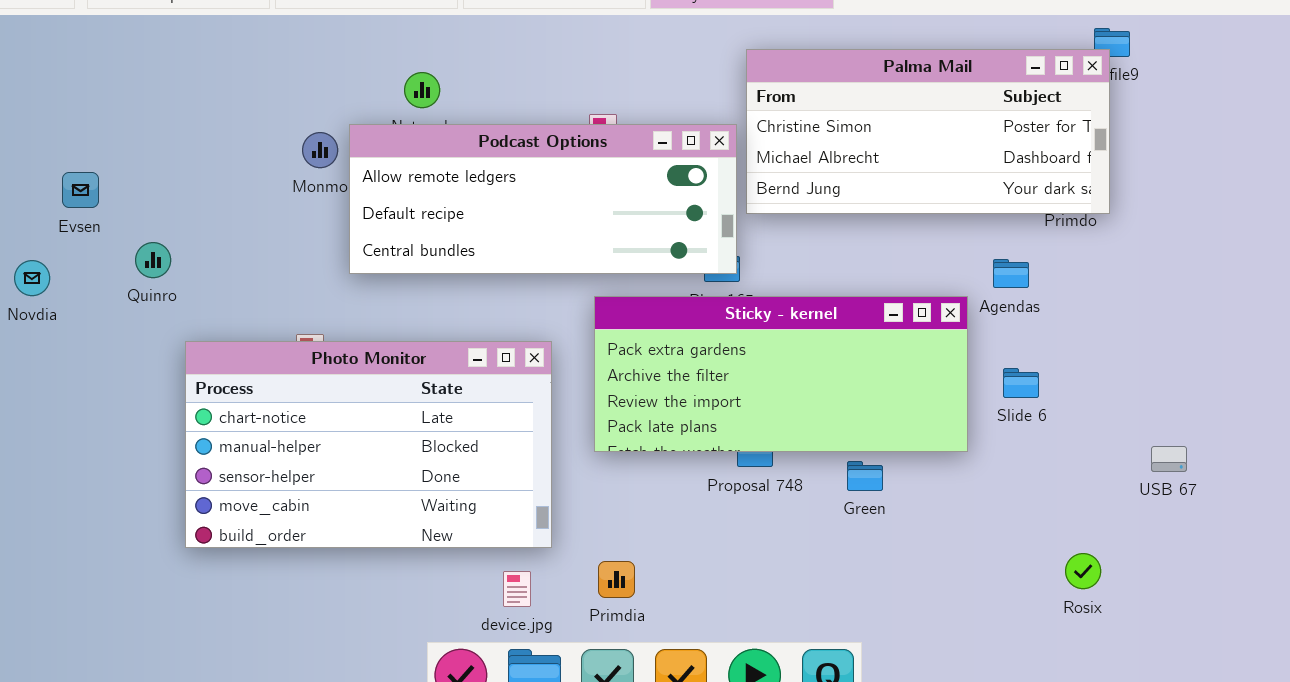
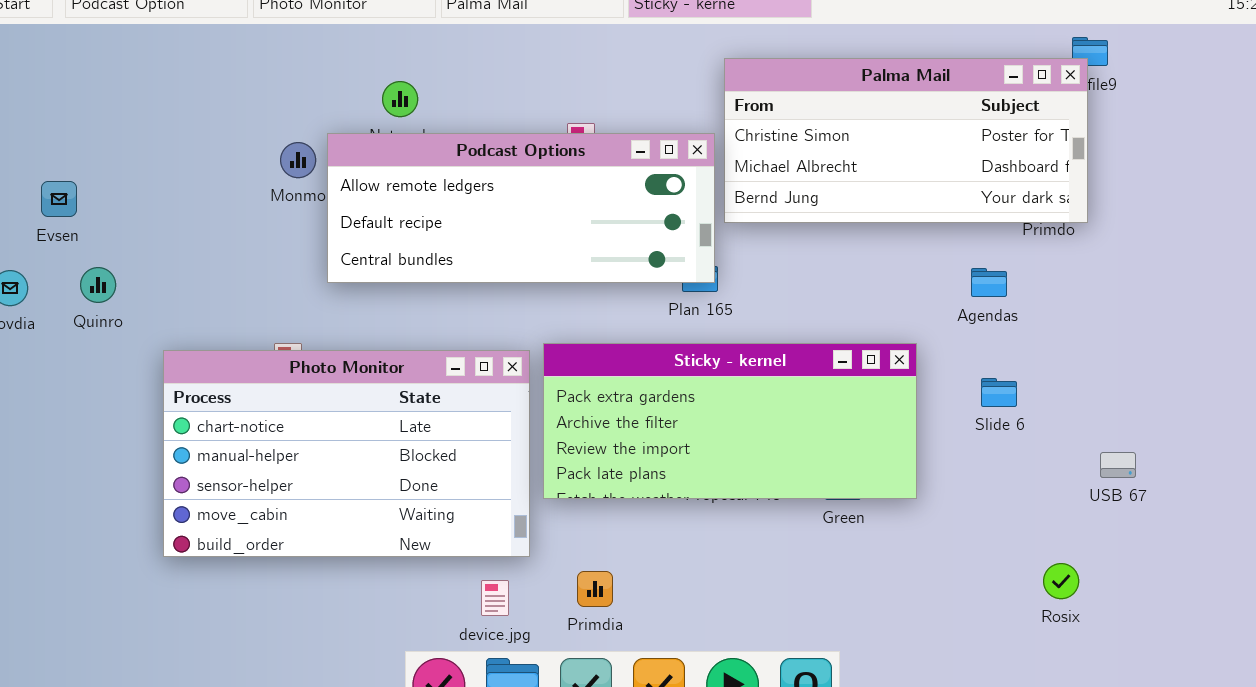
Quinro: [135,242,171,278] -> [80,267,116,303], moved
Sticky - kernel: [594,296,968,452] -> [543,343,917,499], moved
USB 67: [1151,446,1187,472] -> [1100,452,1136,478], moved

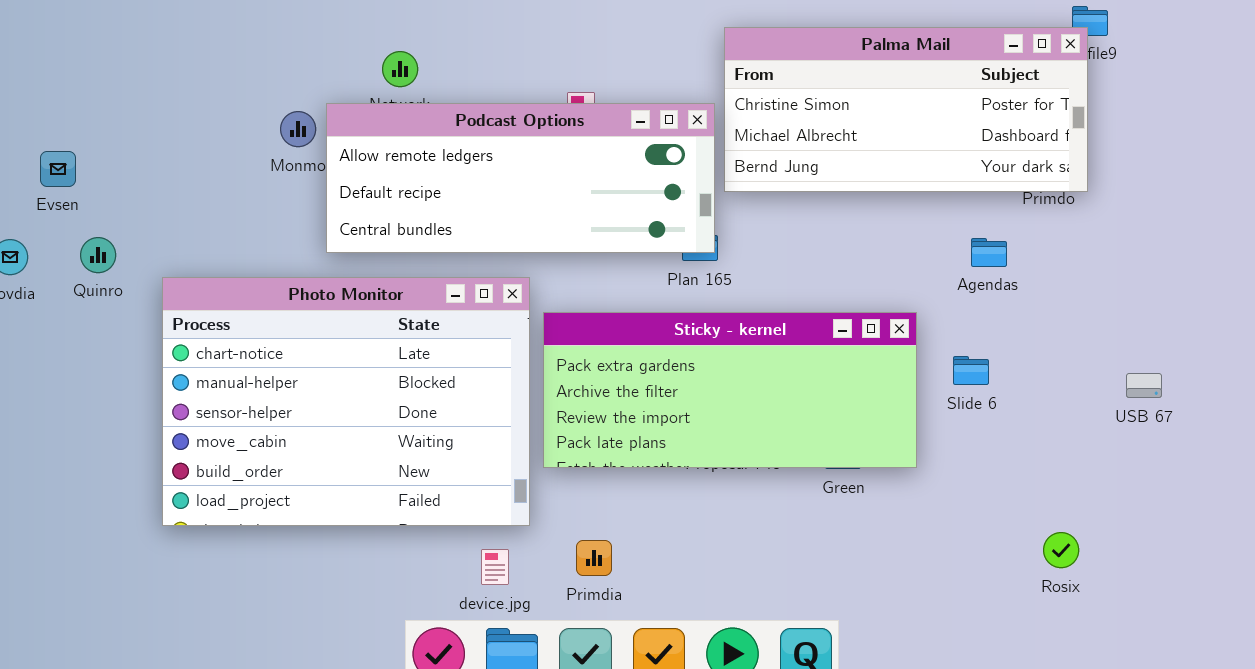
Photo Monitor: [163,350,530,557] -> [162,277,530,526], resized
Slide 6: [981,378,1017,407] -> [953,356,989,385], moved
USB 67: [1100,452,1136,478] -> [1126,373,1162,398], moved

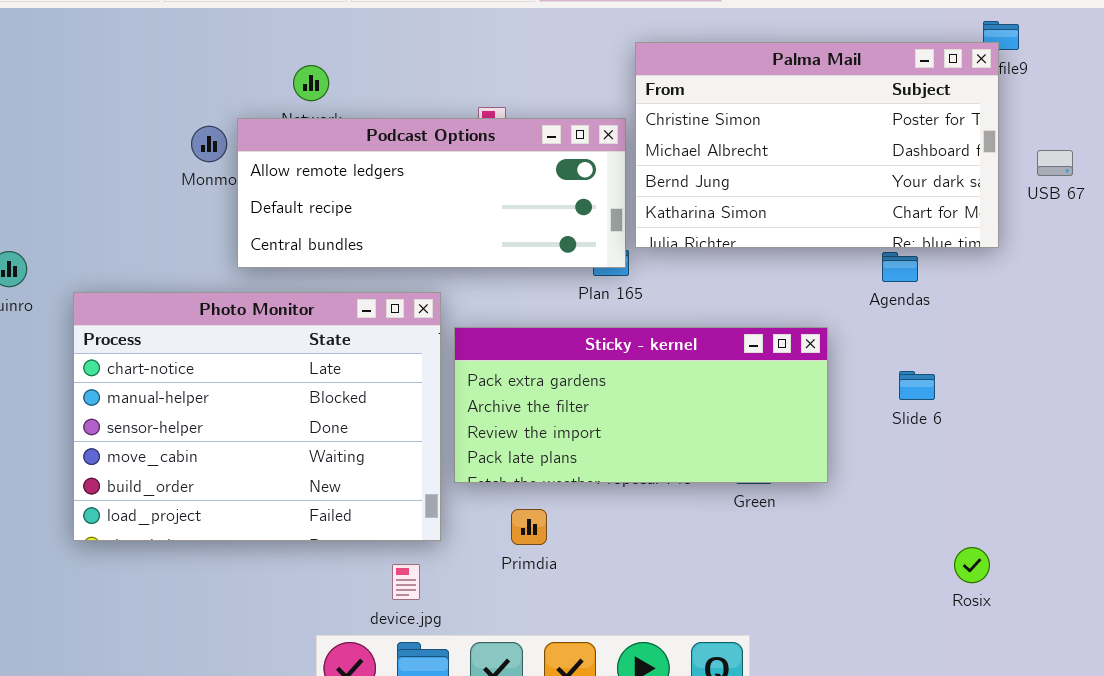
Palma Mail: [724,27,1088,192] -> [635,42,999,248], resized
Slide 6: [953,356,989,385] -> [899,371,935,400], moved
USB 67: [1126,373,1162,398] -> [1037,150,1073,176], moved
Primdia: [576,540,612,576] -> [511,509,547,545], moved

